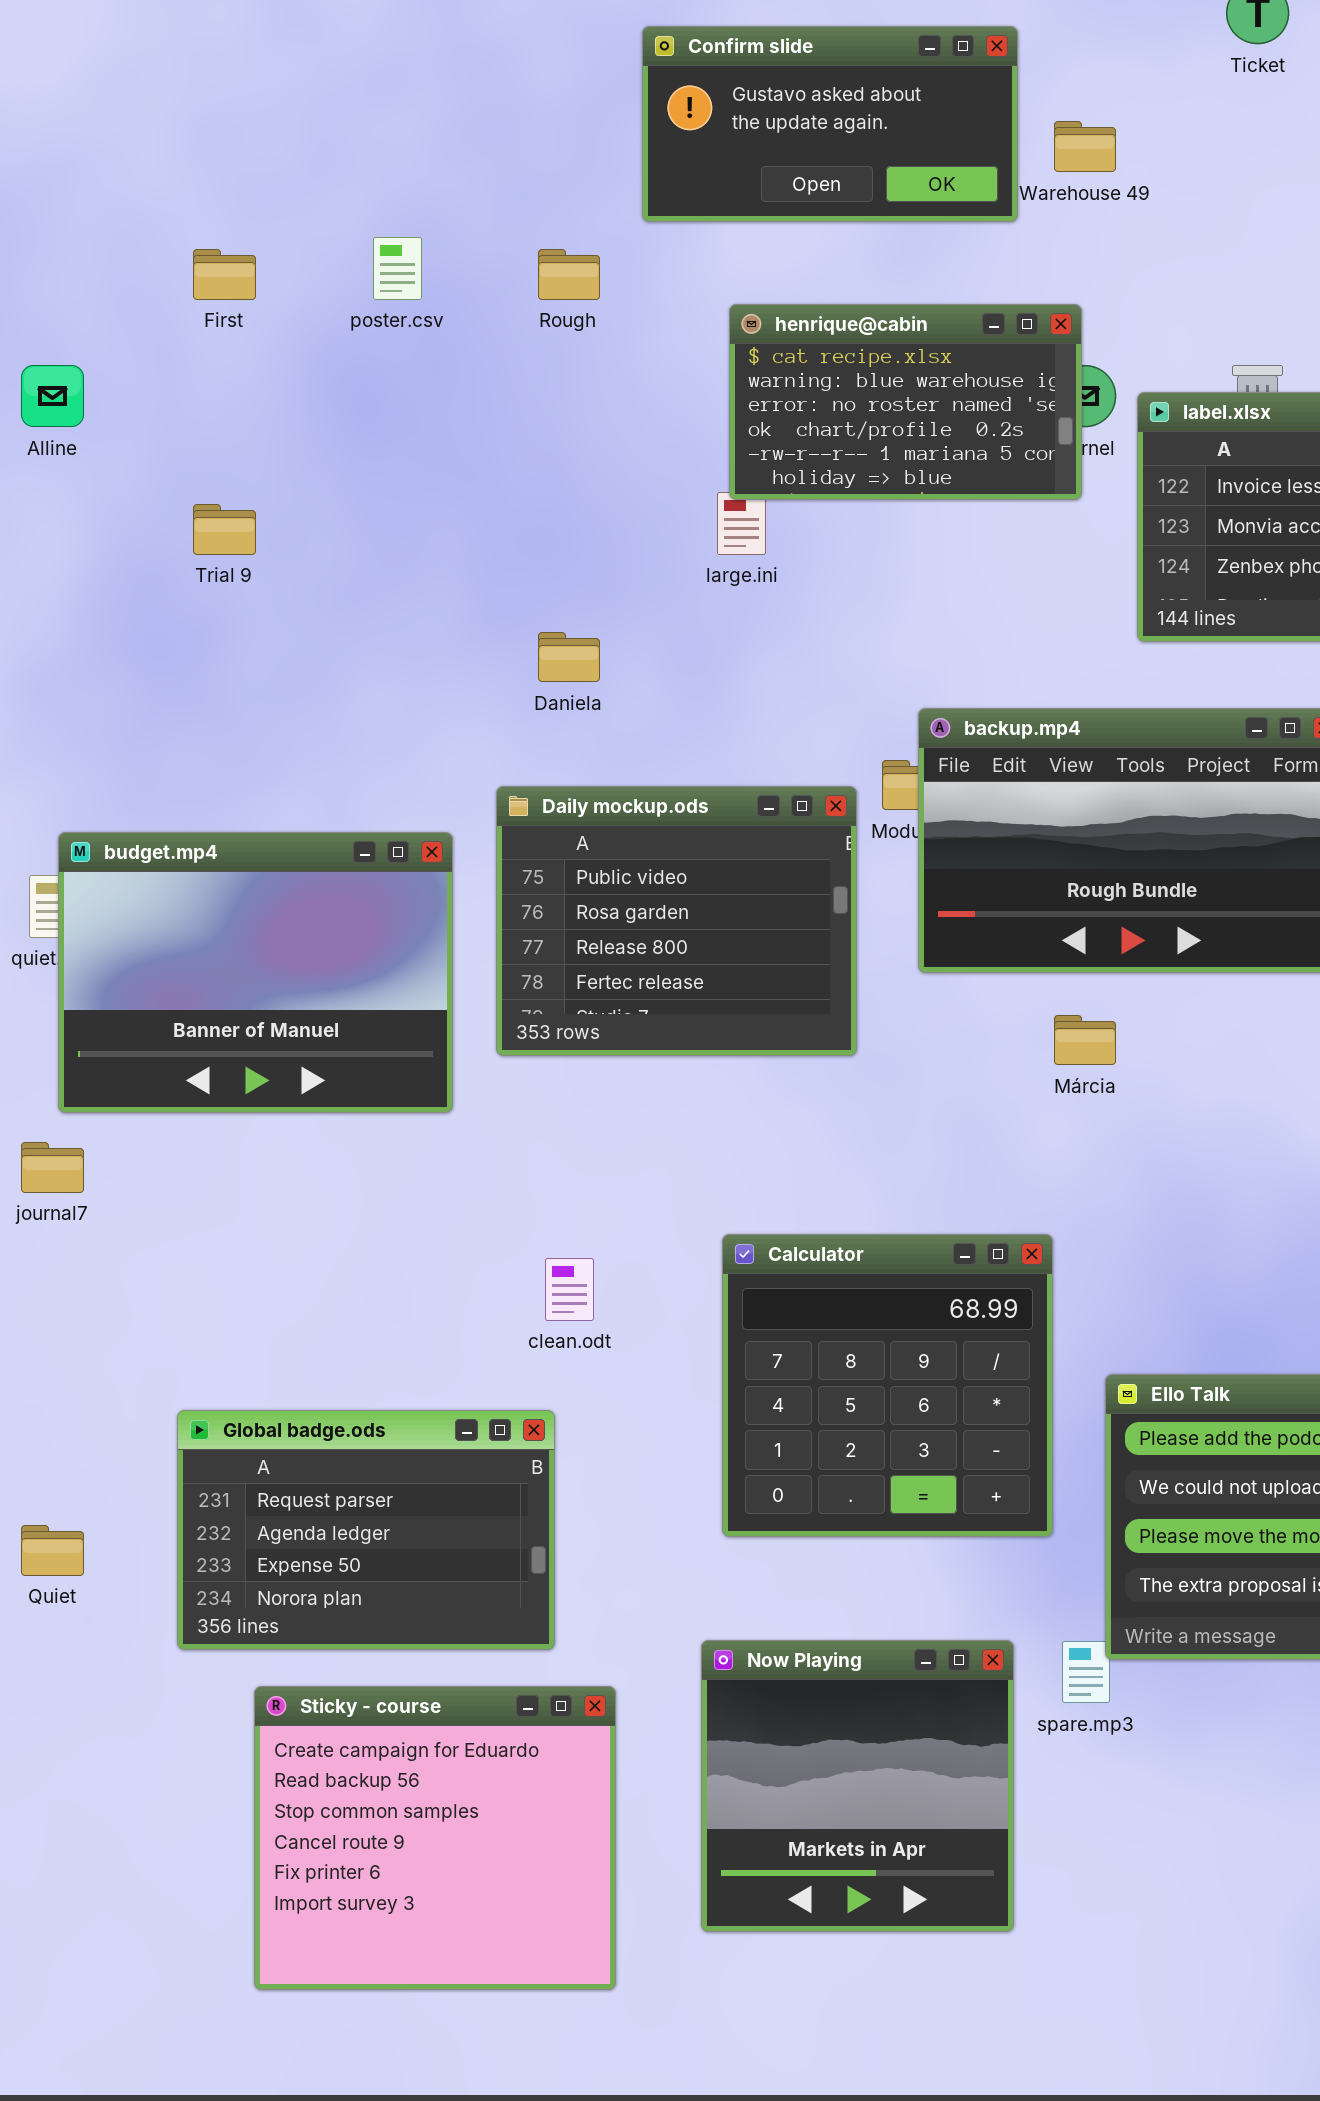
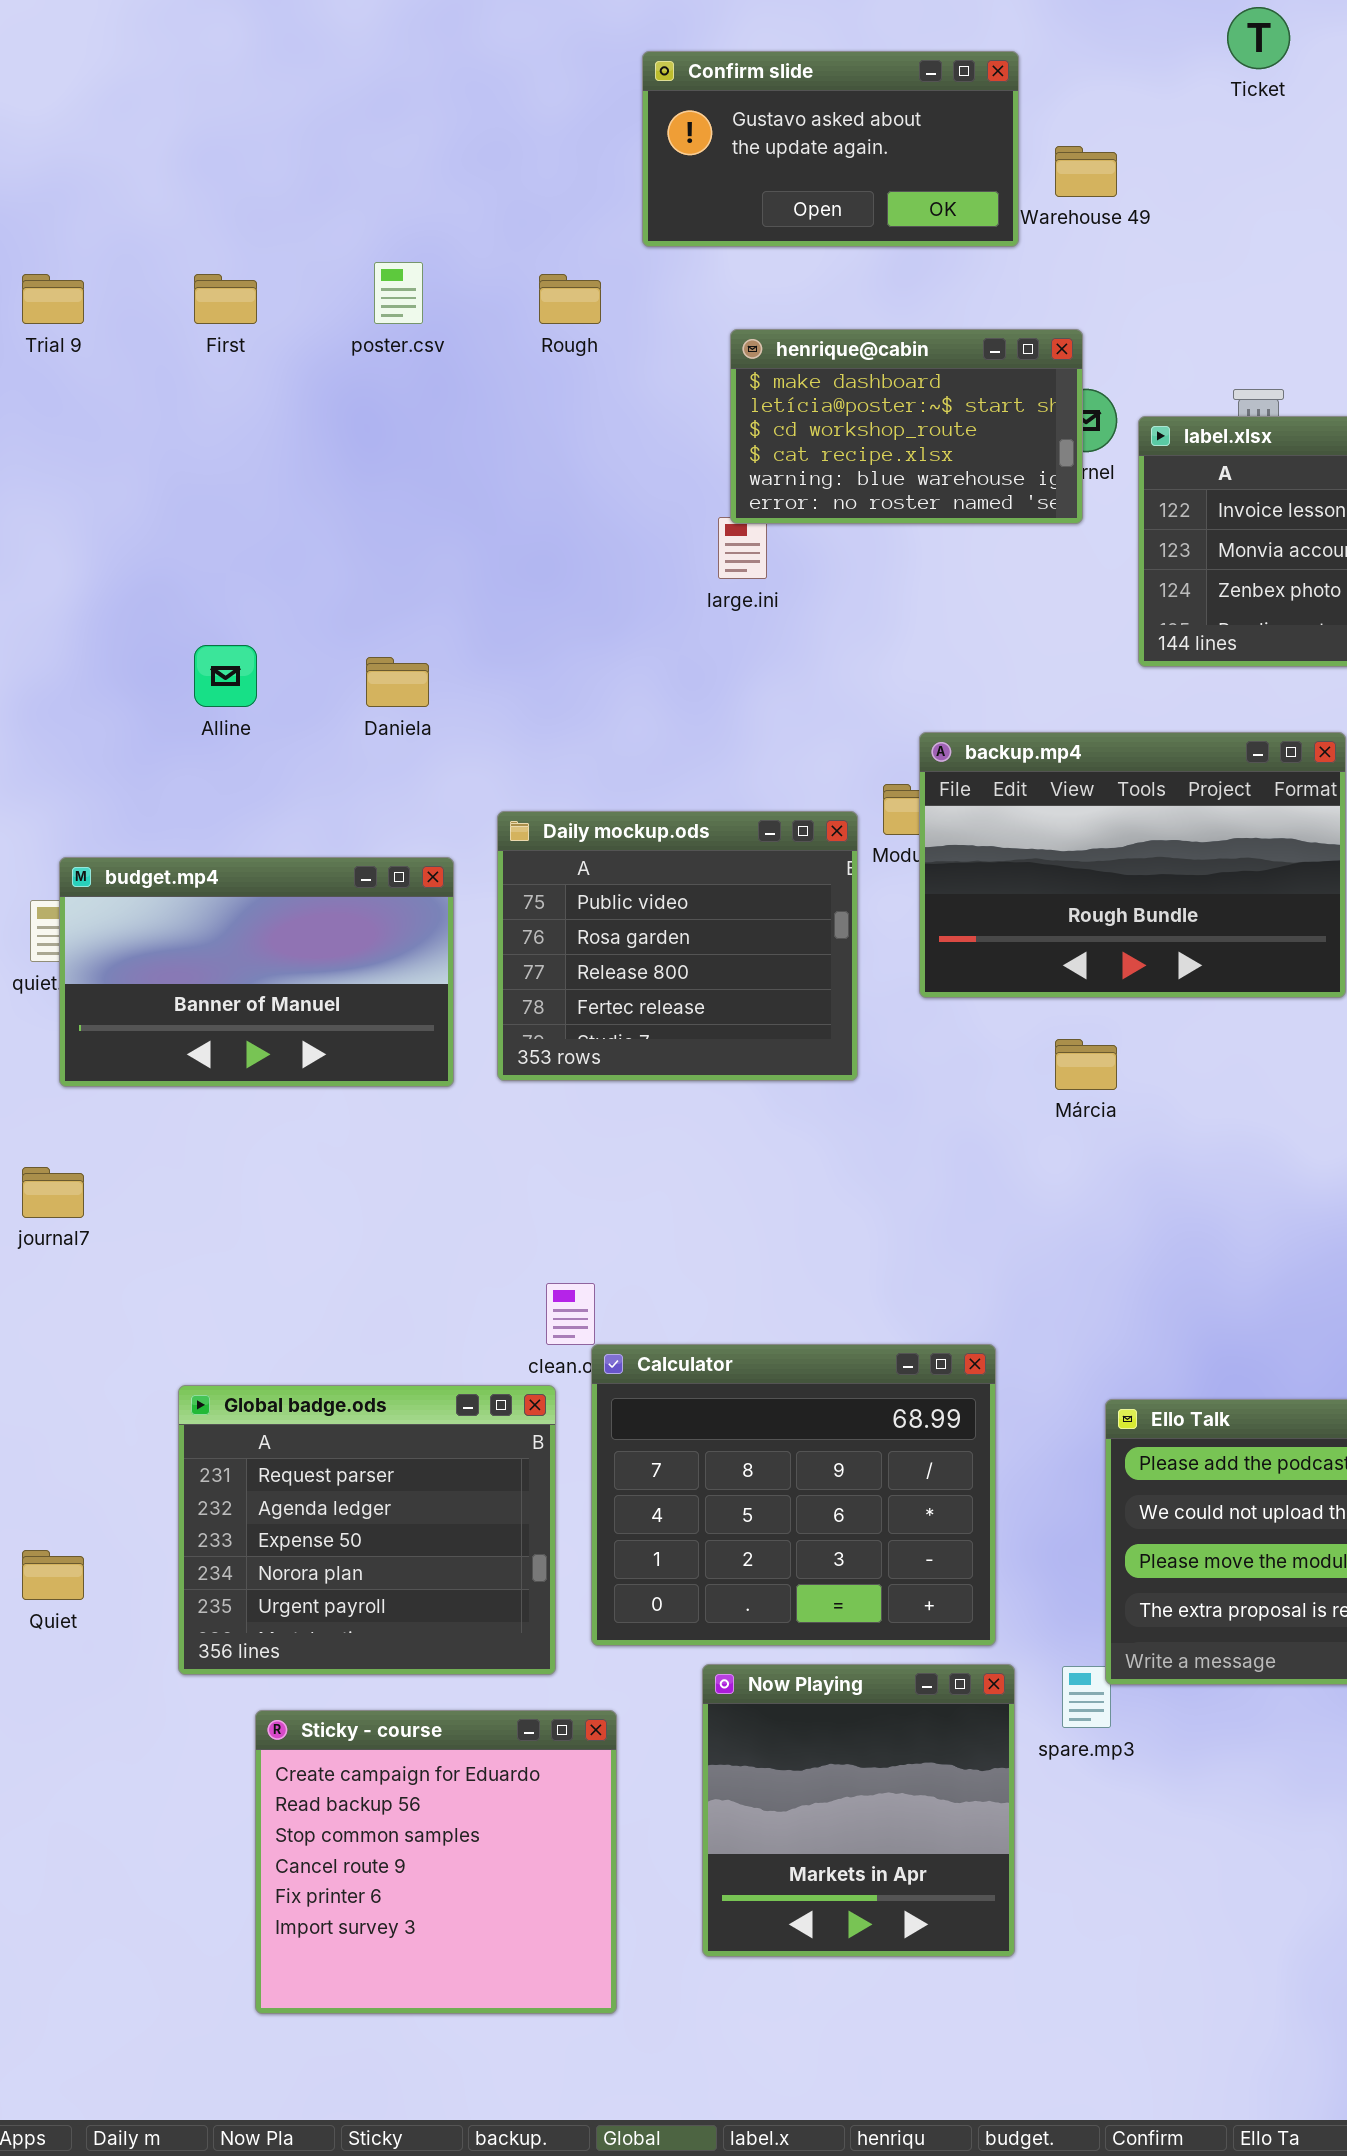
henrique@cabin: [729,304,1082,500] -> [730,329,1083,524], scrolled up 3 rows
Alline: [21,365,84,427] -> [194,645,257,707], moved
Trial 9: [193,504,256,555] -> [22,274,84,324], moved
Daniela: [538,632,600,682] -> [366,657,429,707], moved
budget.mp4: [58,832,453,1113] -> [59,857,454,1087], resized
Calculator: [722,1234,1053,1537] -> [591,1344,996,1646], moved, resized
Global badge.ods: [177,1410,555,1650] -> [178,1385,556,1675], resized

